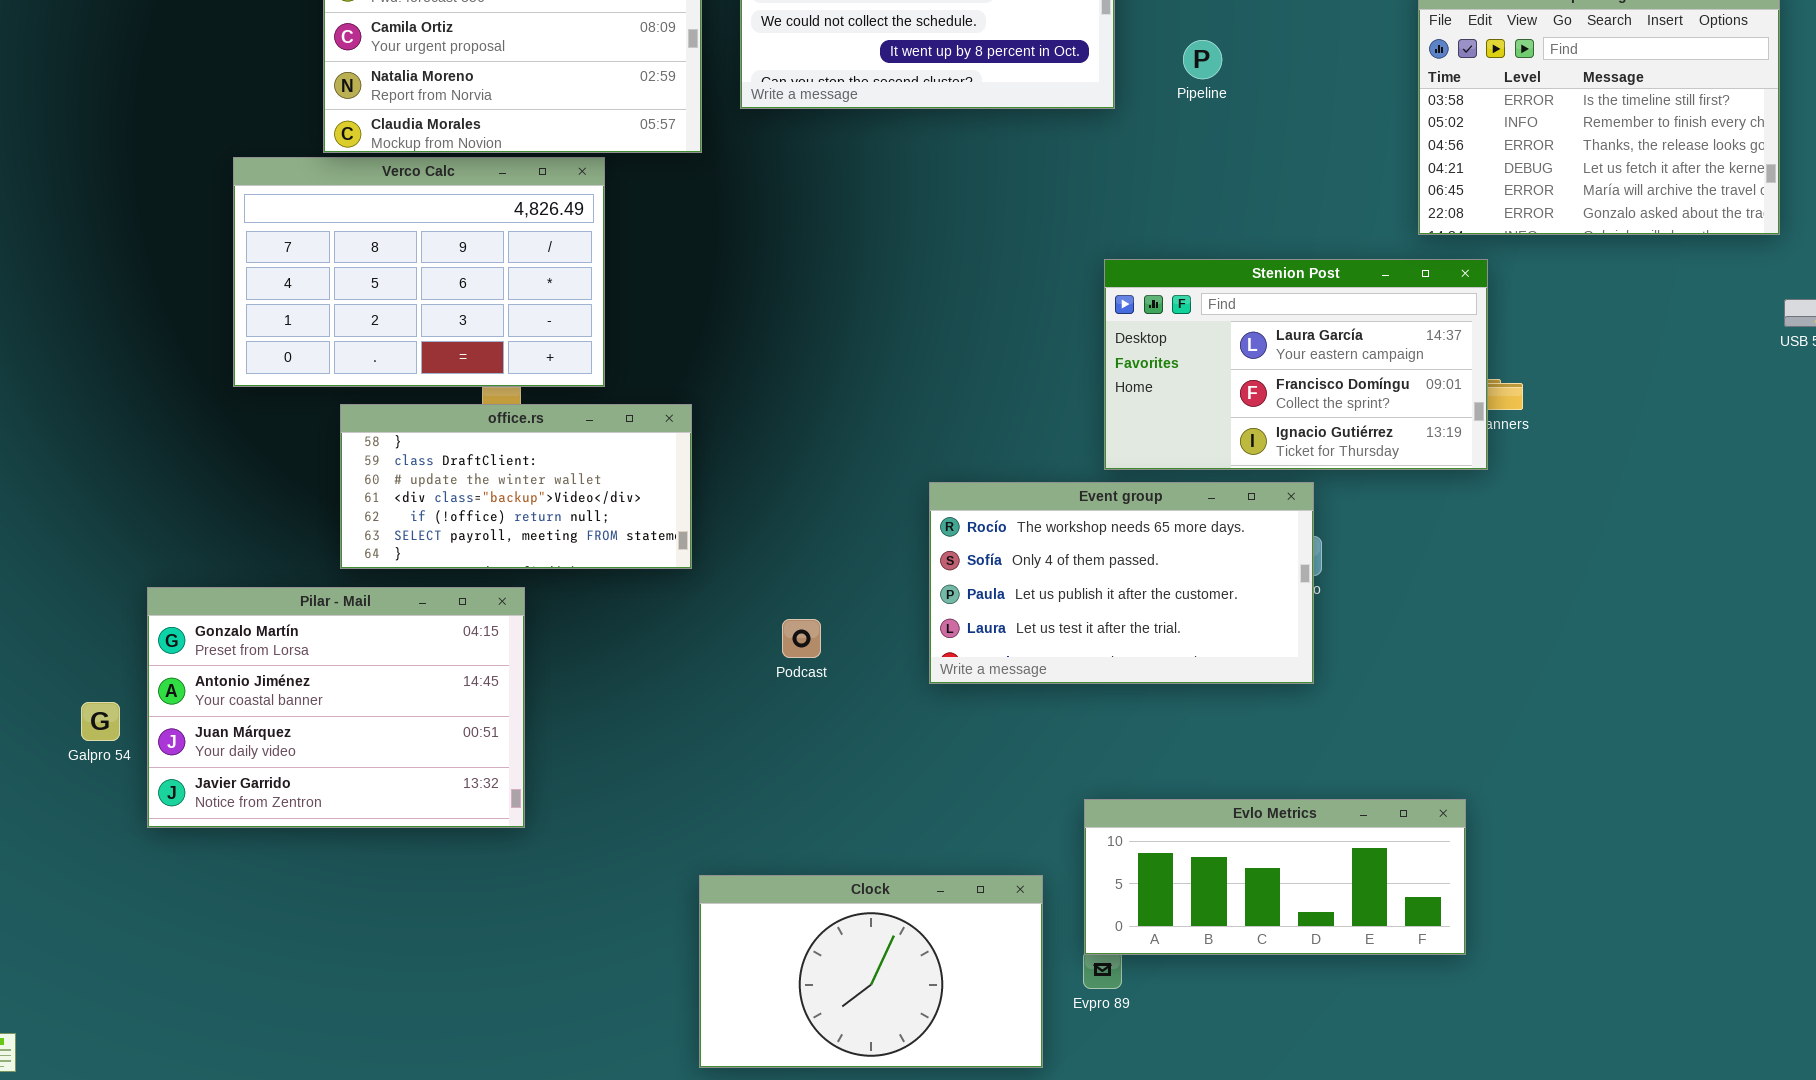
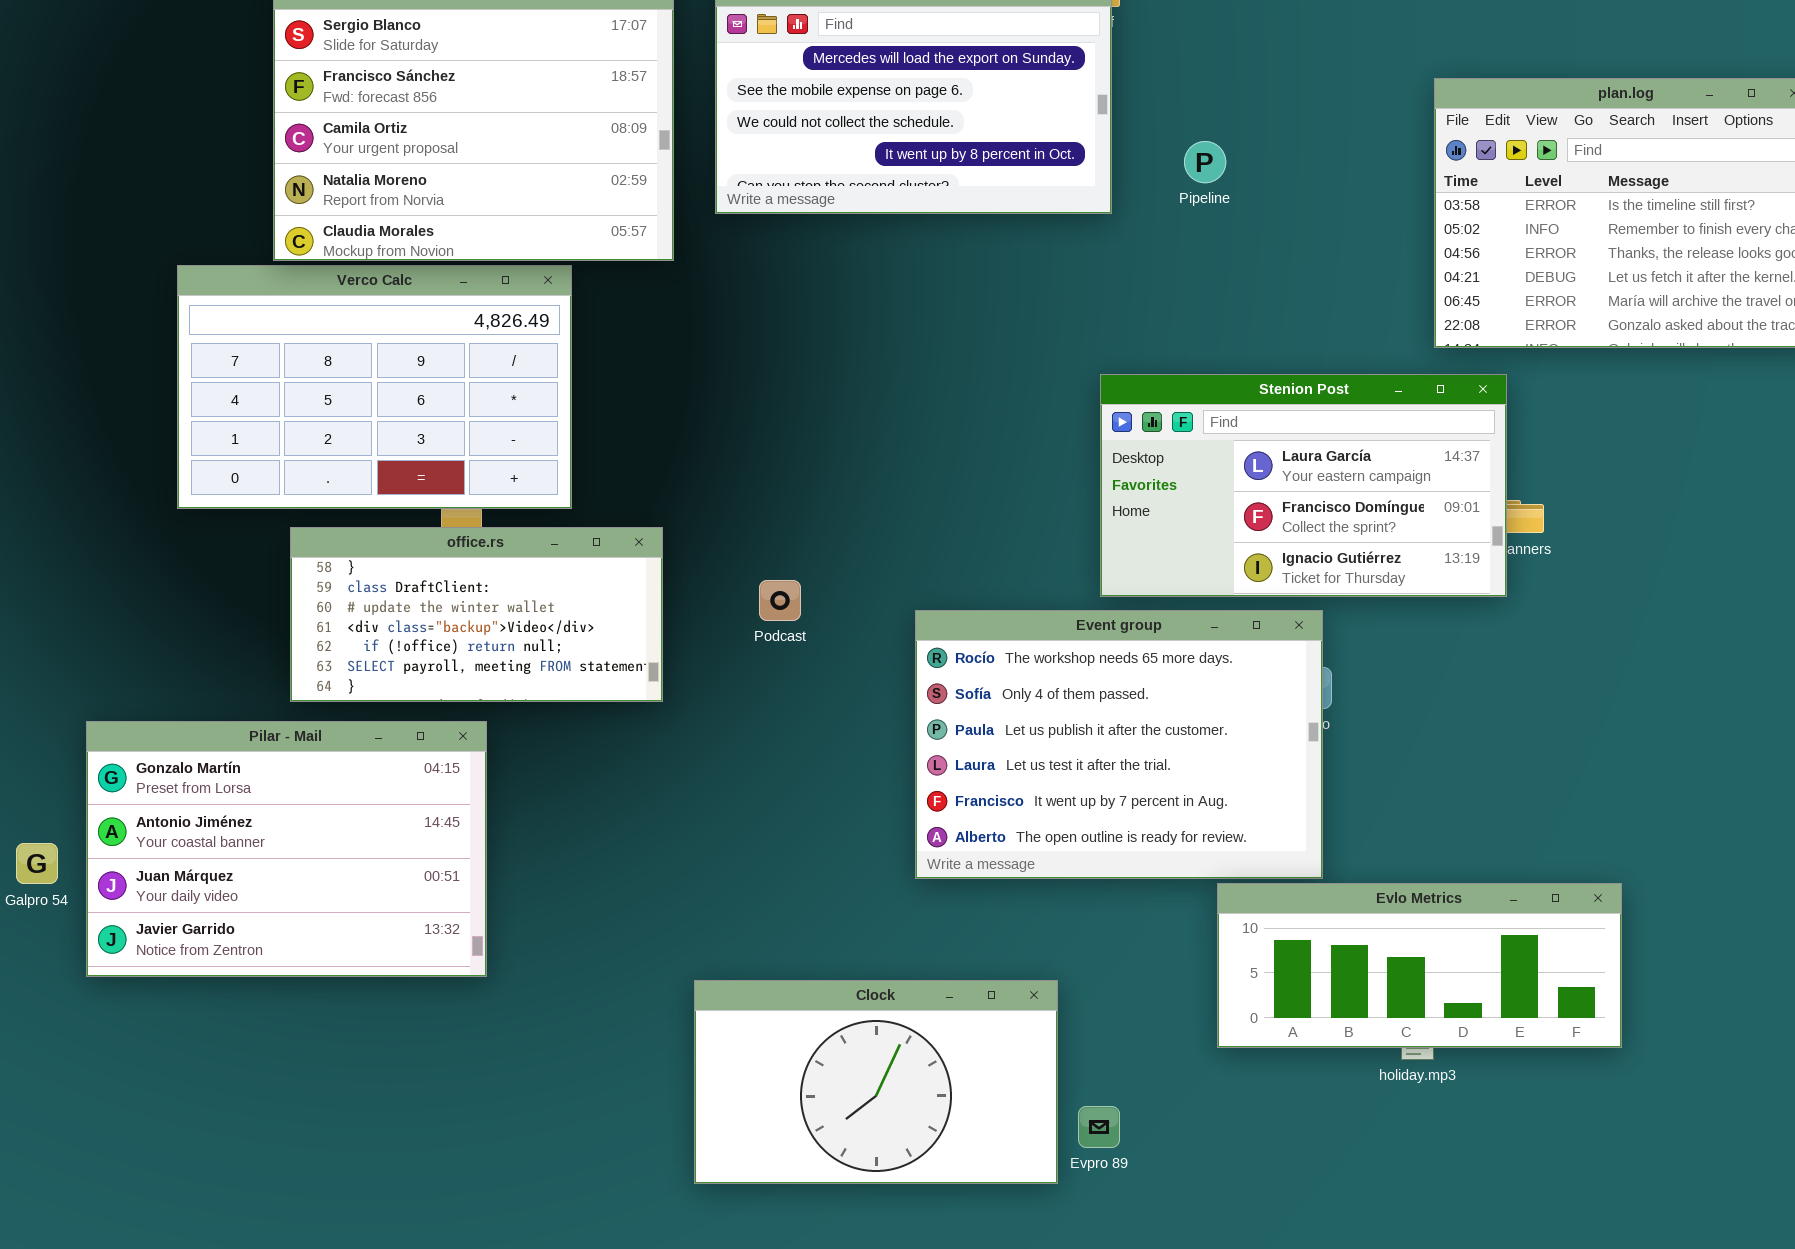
Event group: [929,482,1314,684] -> [915,610,1323,879], resized
Podcast: [782,619,821,658] -> [759,580,801,621], moved
Evlo Metrics: [1084,799,1466,955] -> [1217,883,1622,1048], moved
Clock: [699,875,1043,1068] -> [694,980,1058,1184], moved

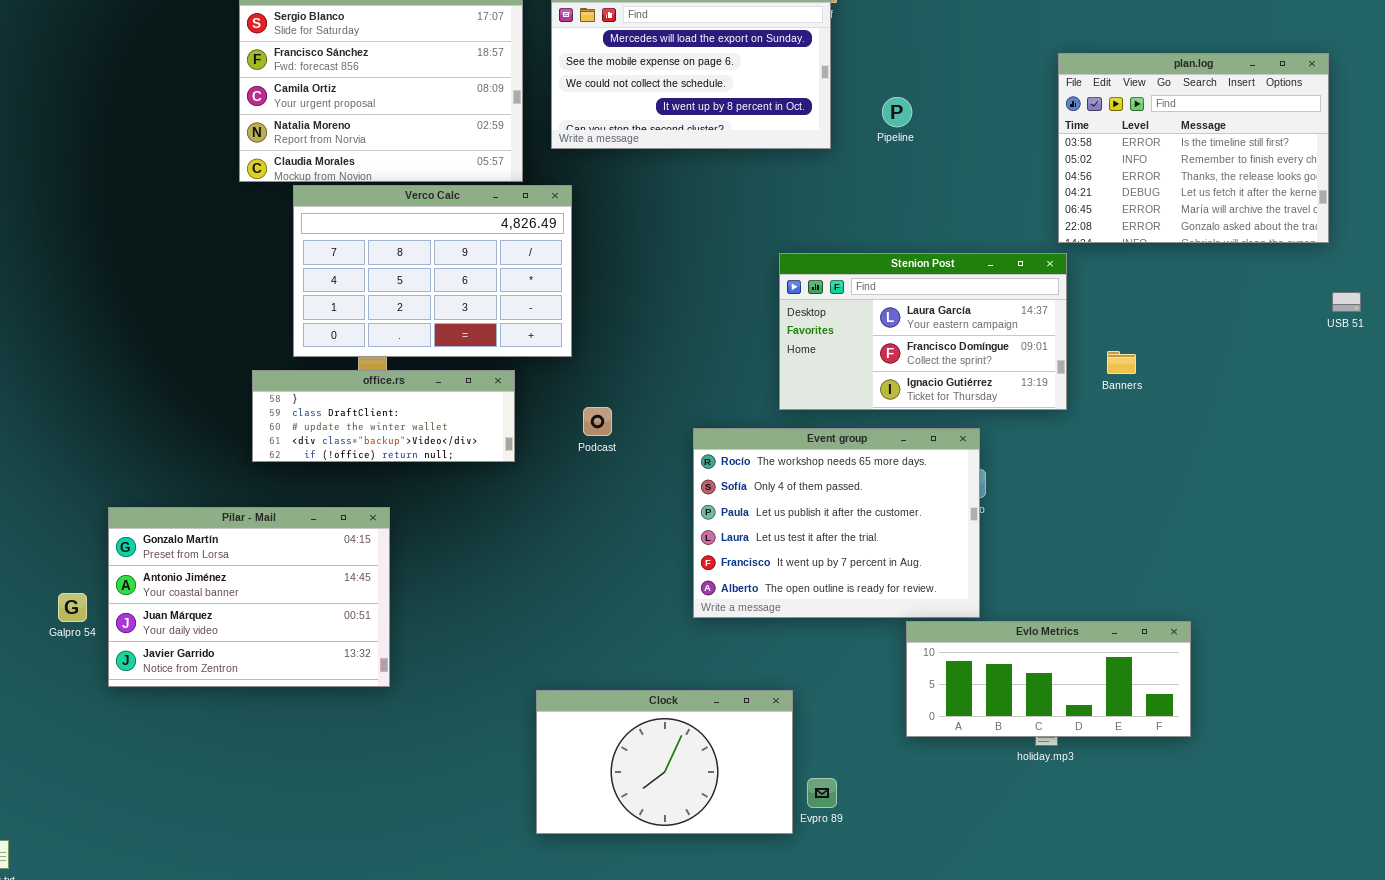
Verco Calc: [177,265,572,509] -> [293,185,572,357], moved
Stenion Post: [1100,374,1507,597] -> [779,253,1067,410], moved
office.rs: [290,527,663,702] -> [252,370,515,462], resized

